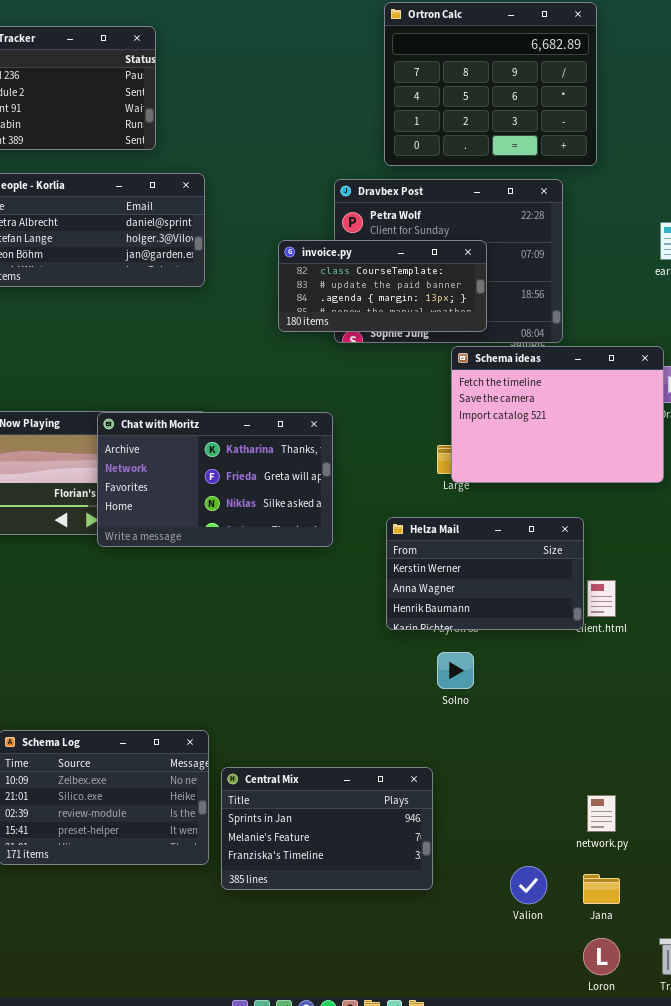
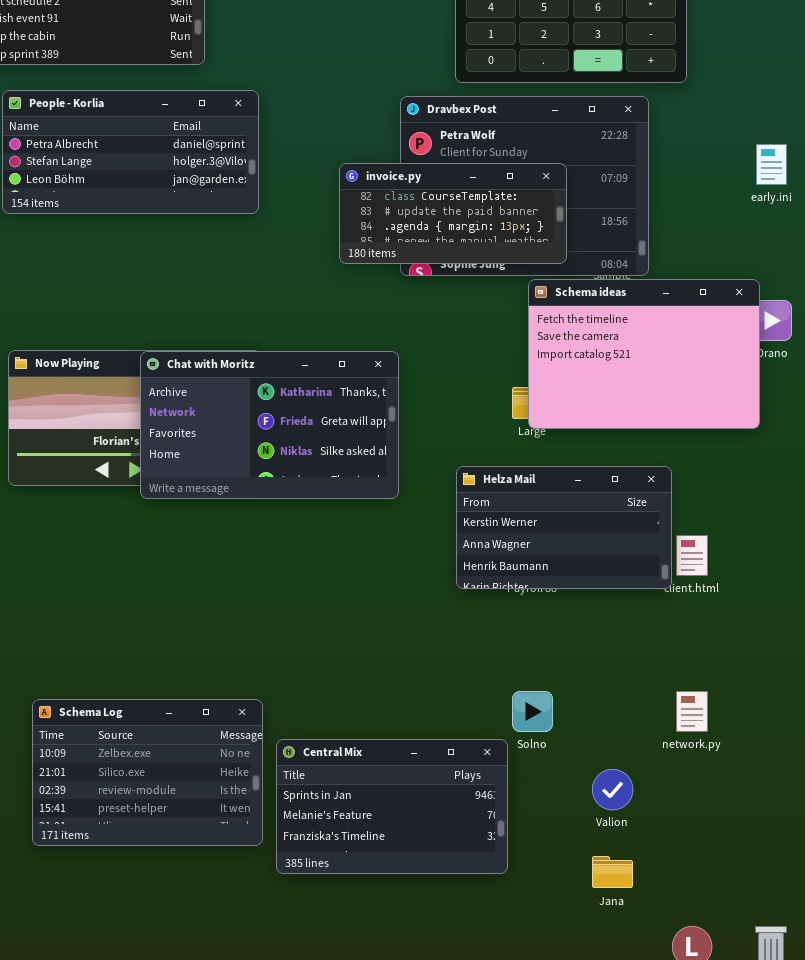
Solno: [437,652,474,689] -> [512,691,553,732], moved
network.py: [587,795,616,832] -> [676,691,708,732], moved
Valion: [510,866,547,904] -> [592,769,633,810], moved
Jana: [583,874,620,904] -> [592,856,633,888], moved

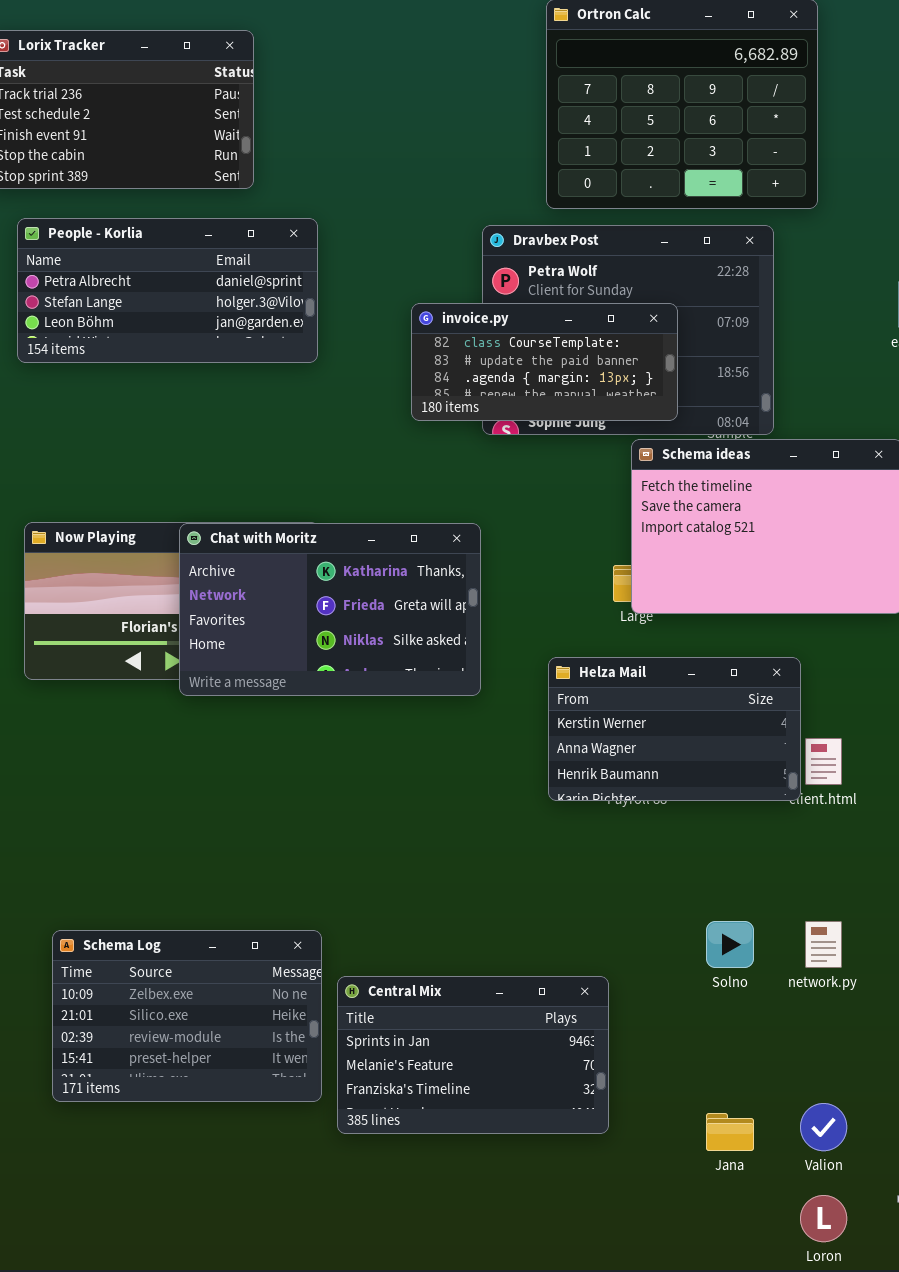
Solno: [512,691,553,732] -> [706,921,754,968], moved
Valion: [592,769,633,810] -> [800,1103,847,1151], moved

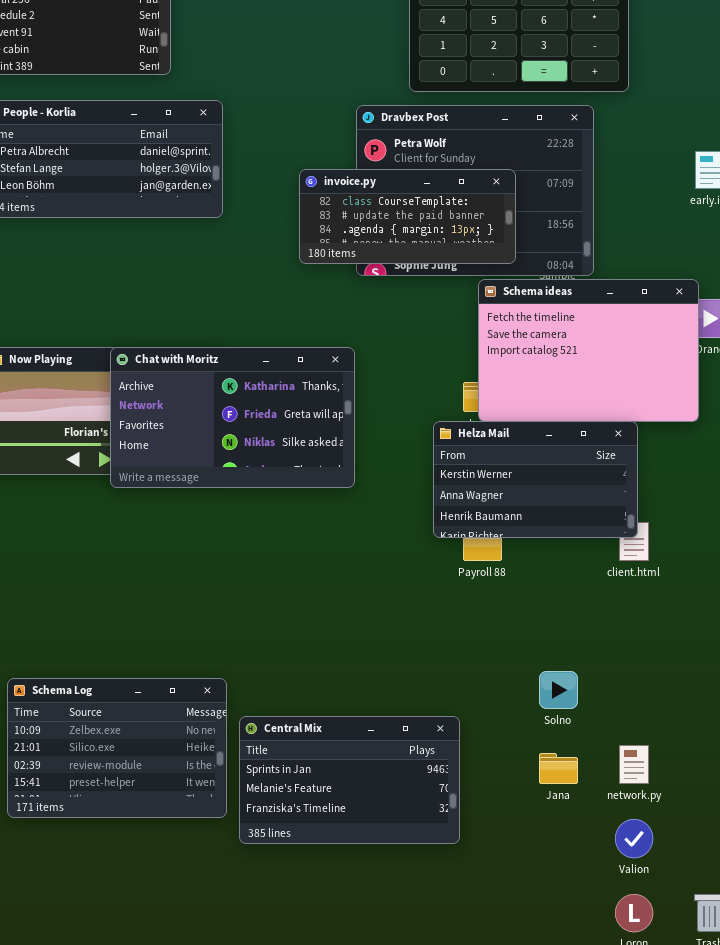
Helza Mail: [548,657,801,801] -> [433,421,638,538], moved
network.py: [805,921,842,968] -> [619,745,649,784], moved
Jana: [706,1113,754,1151] -> [539,753,578,784], moved

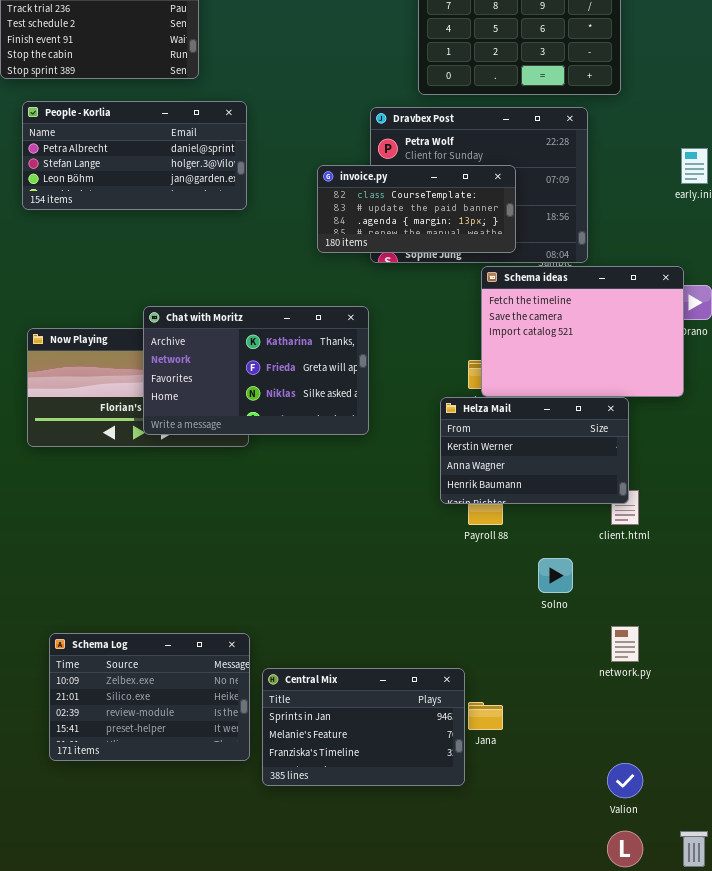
Chat with Moritz: [110,347,355,488] -> [143,306,369,435], moved
Solno: [539,671,578,709] -> [538,558,573,593], moved
network.py: [619,745,649,784] -> [611,626,639,662], moved
Jana: [539,753,578,784] -> [468,702,503,730], moved

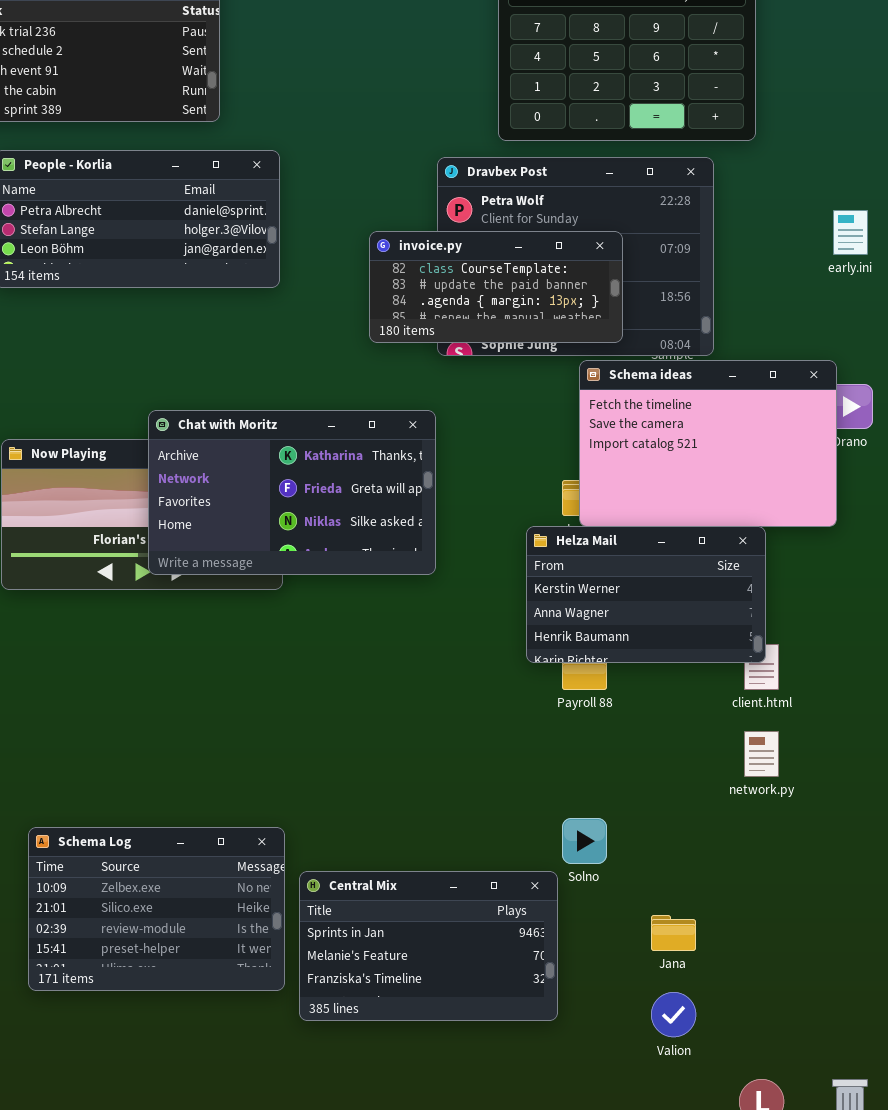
Solno: [538,558,573,593] -> [562,818,607,864], moved
network.py: [611,626,639,662] -> [744,731,779,777], moved
Jana: [468,702,503,730] -> [651,915,696,951], moved
Valion: [607,763,643,798] -> [651,992,696,1037], moved

